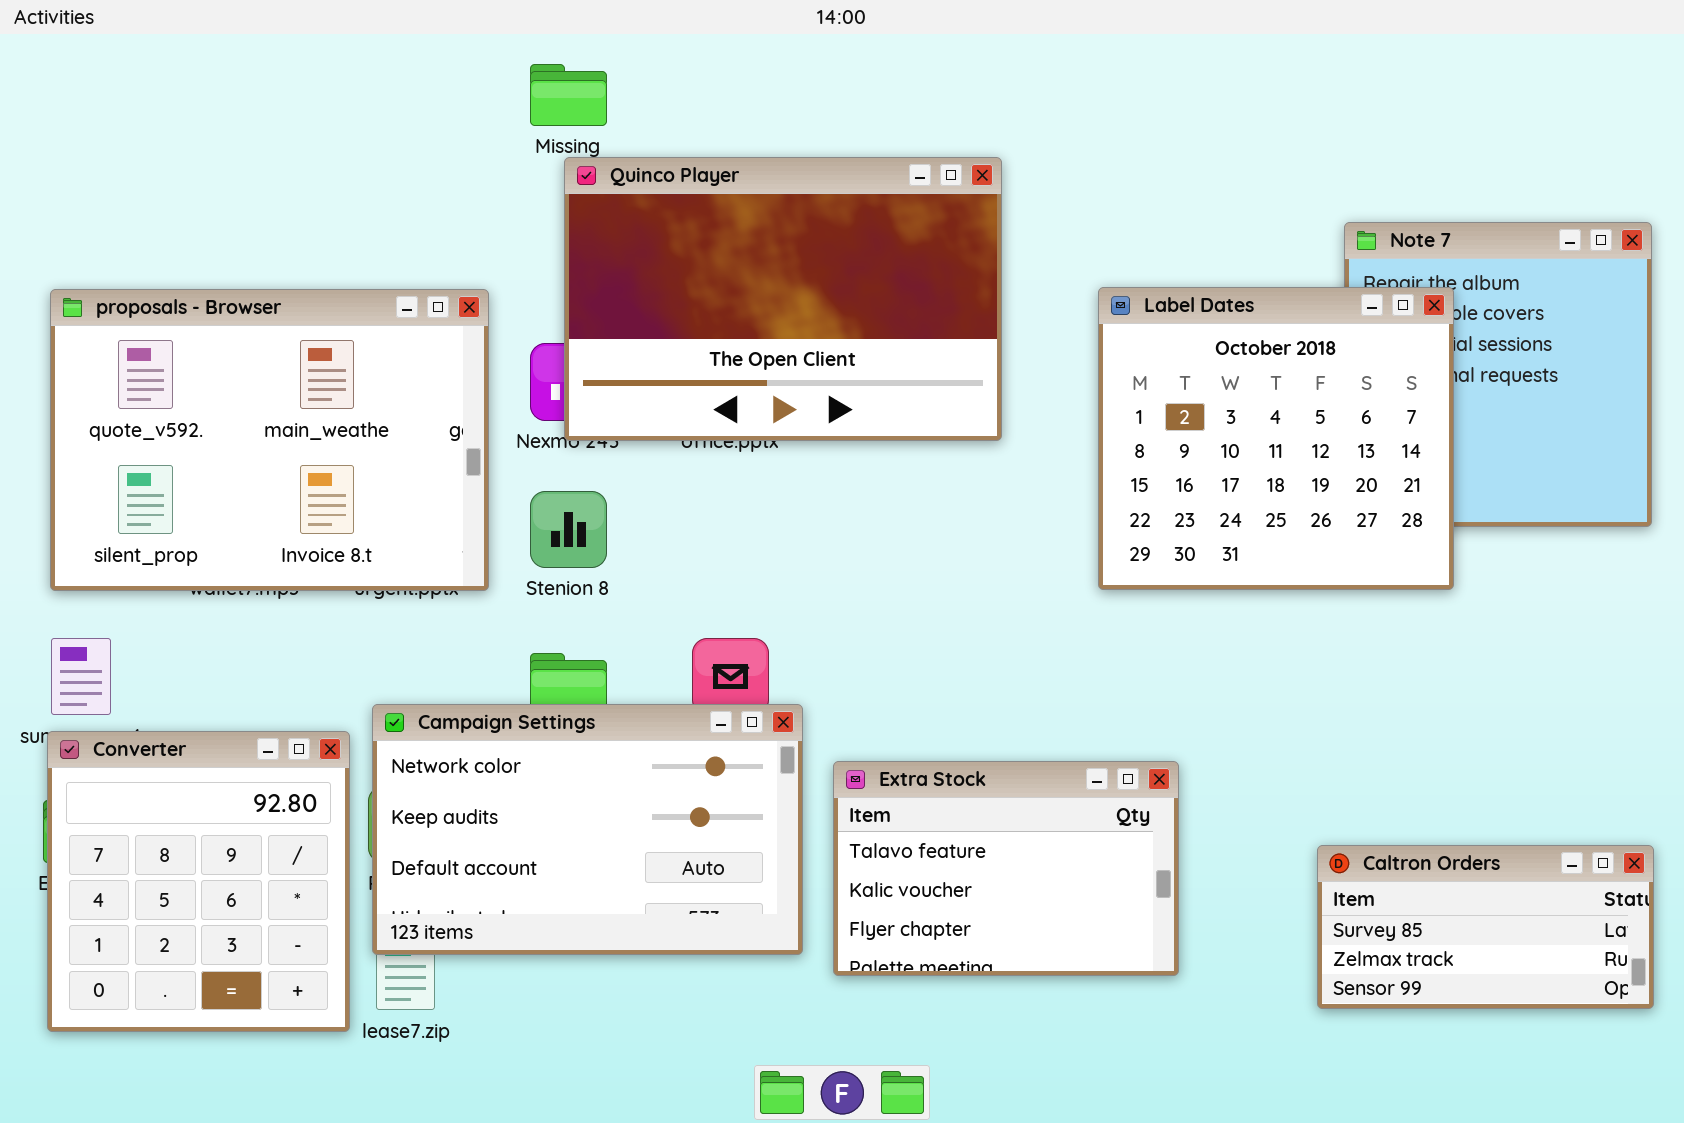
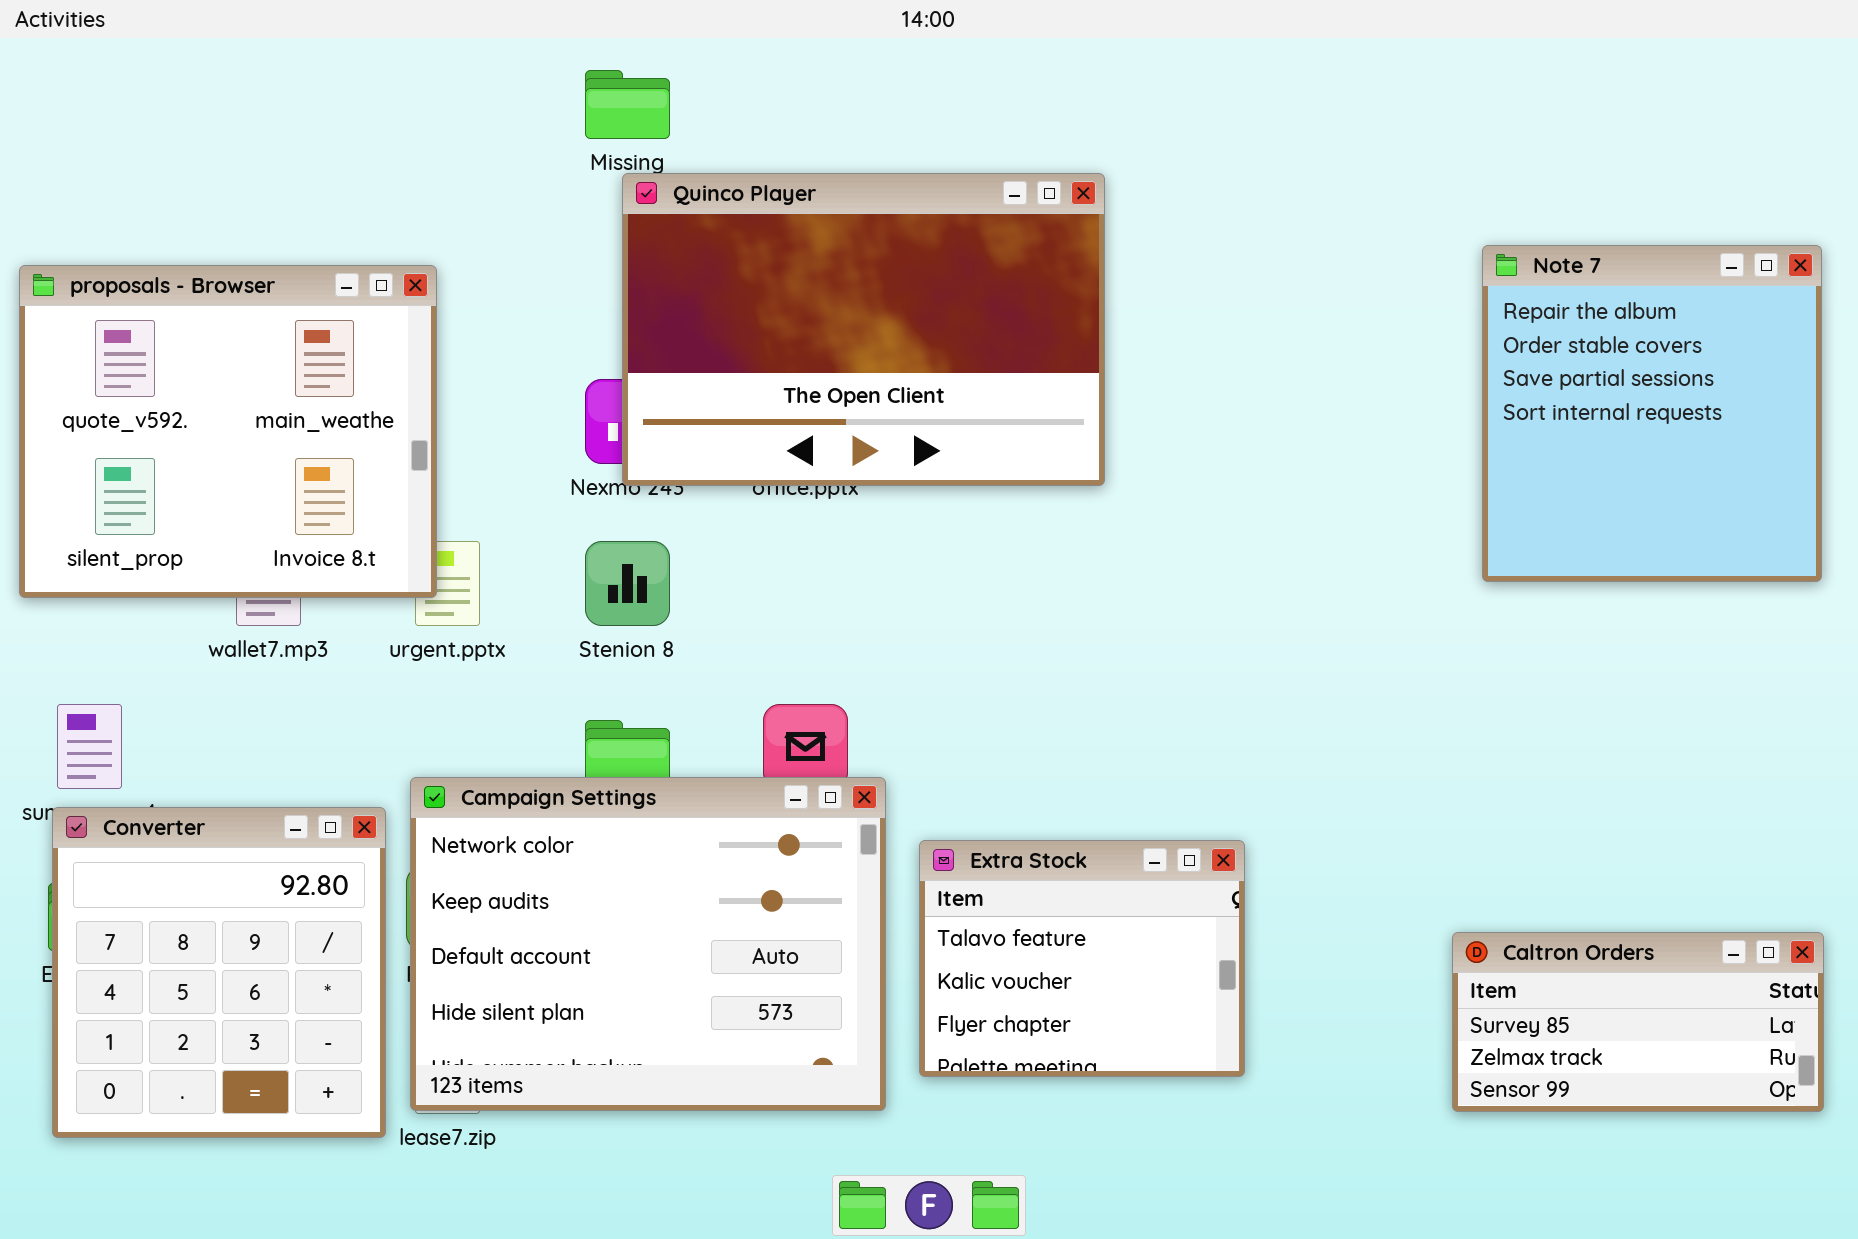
Label Dates: [1098,287,1454,590] -> none, closed
proposals - Browser: [50,289,489,591] -> [19,265,437,598], moved, resized
Campaign Settings: [372,704,803,955] -> [410,777,886,1111], resized
Extra Stock: [833,761,1179,976] -> [919,840,1245,1077], resized

